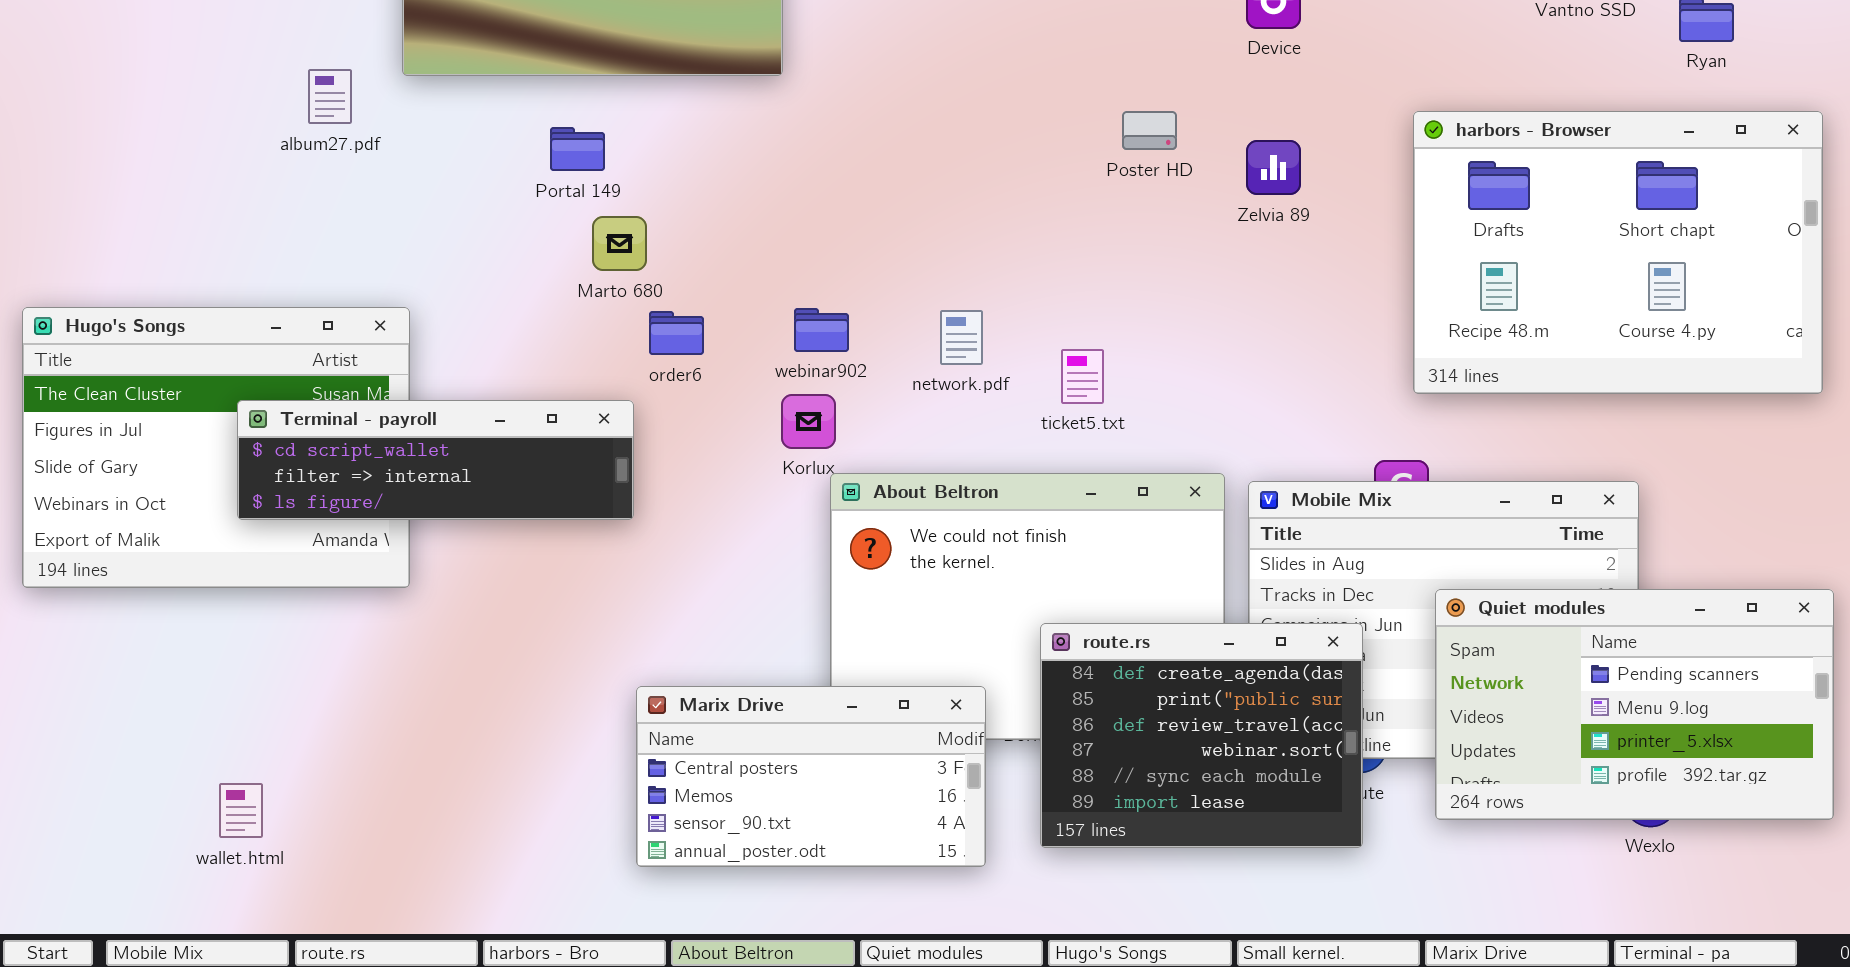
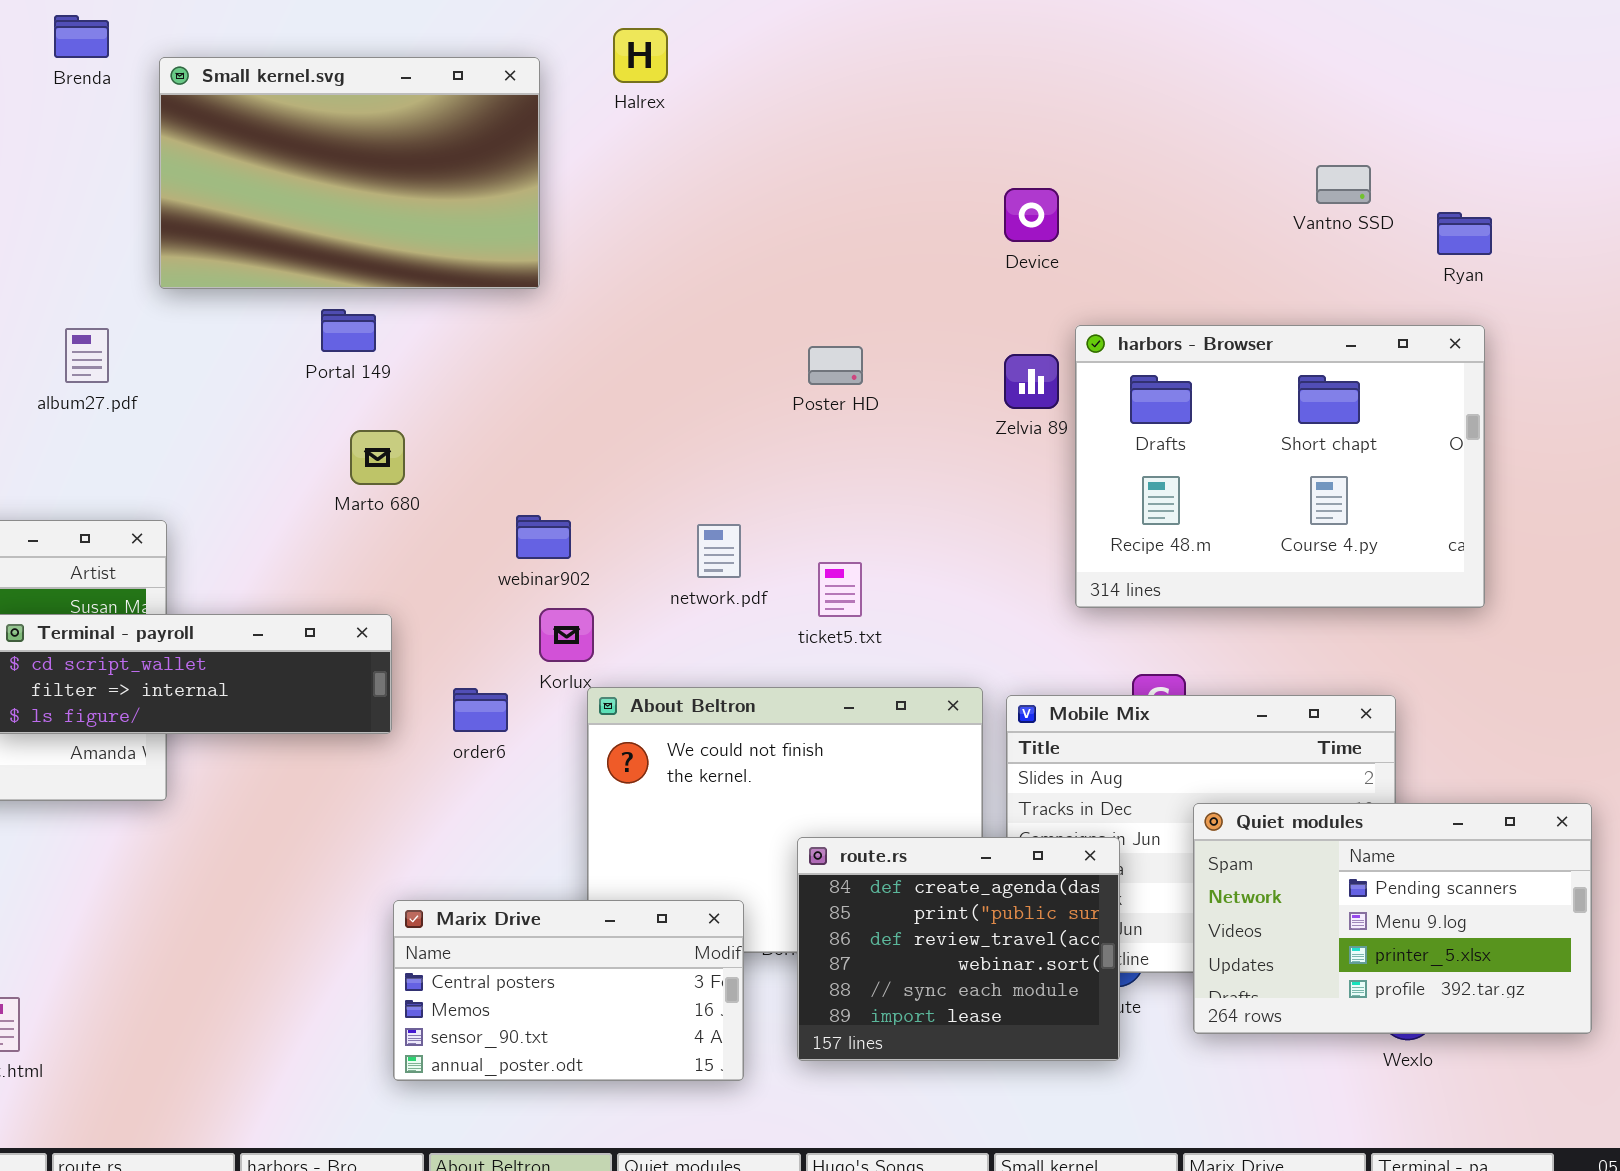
album27.pdf: [308,69,352,124] -> [65,328,109,383], moved
Poster HD: [1122,111,1177,150] -> [808,346,863,385], moved
harbors - Browser: [1413,111,1823,394] -> [1075,325,1485,608], moved
Portal 149: [550,127,605,171] -> [321,309,376,352], moved
webinar902: [794,308,849,352] -> [516,515,571,559], moved
order6: [649,311,704,355] -> [453,688,508,732], moved

